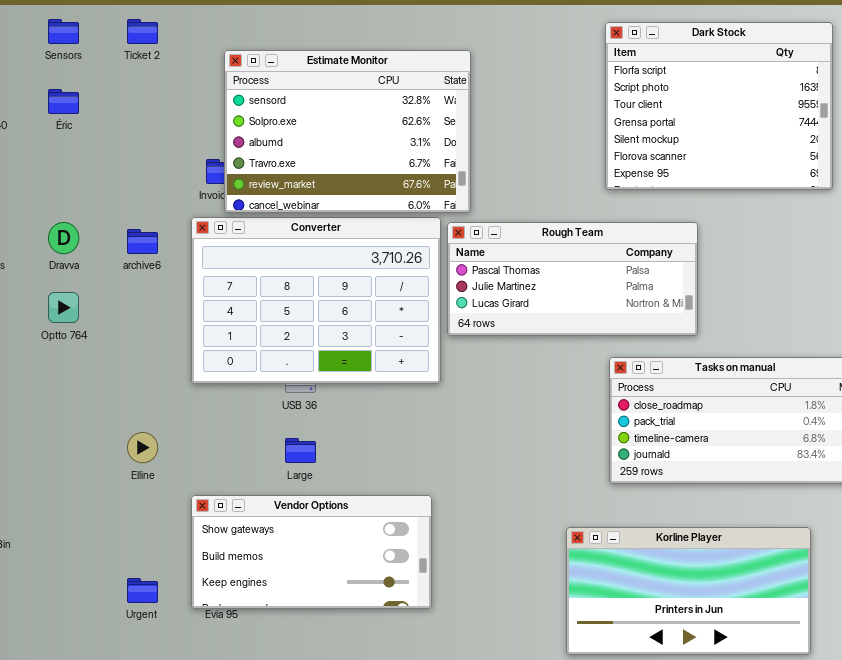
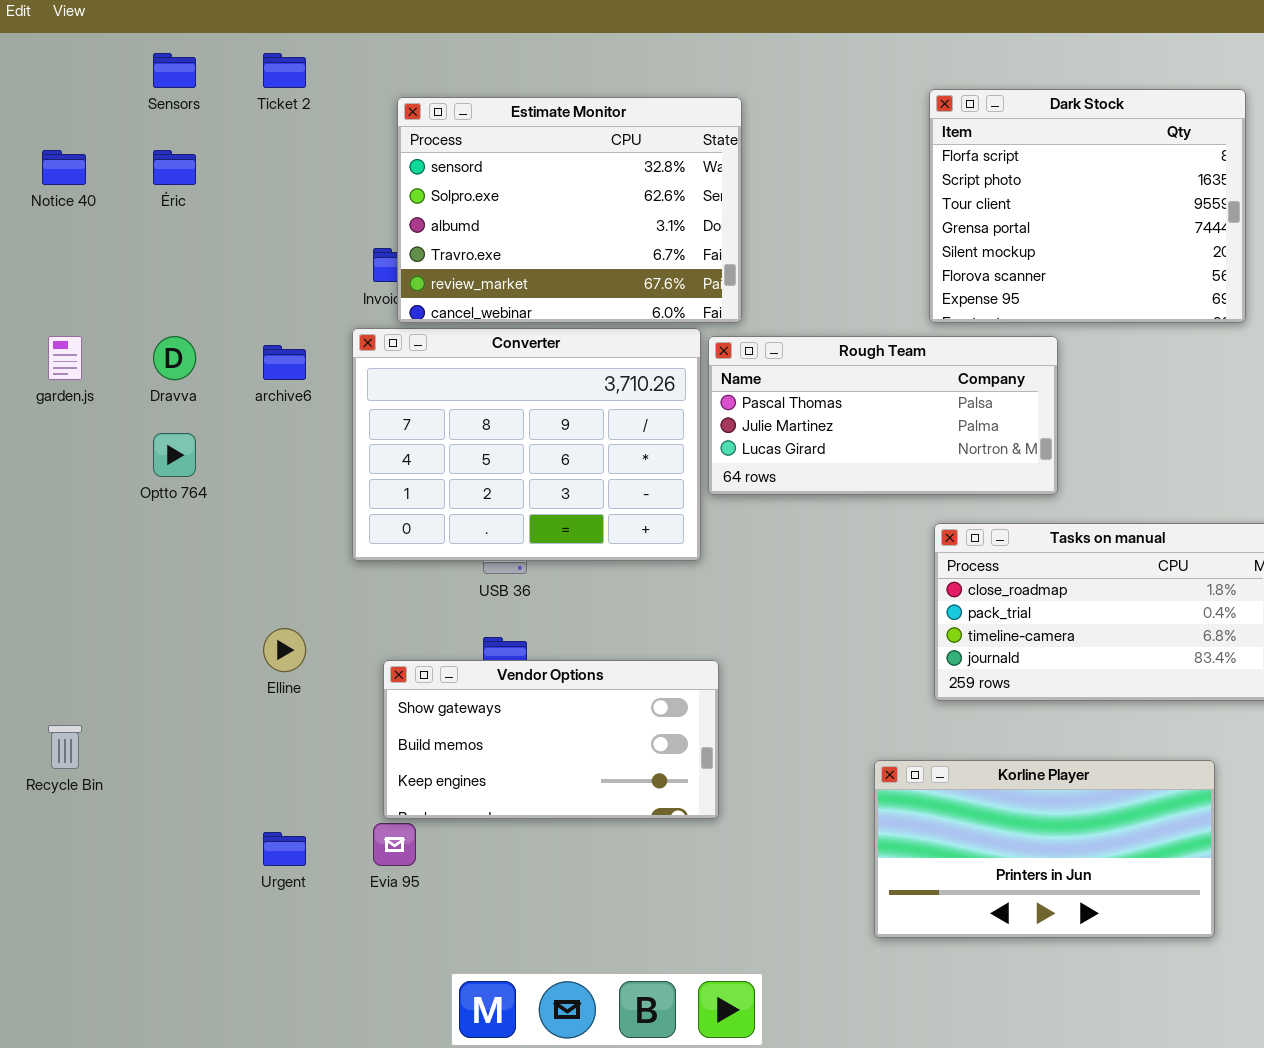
Dark Stock: [605,22,833,190] -> [929,89,1246,323], moved
Vendor Options: [191,495,432,609] -> [383,660,719,819], moved

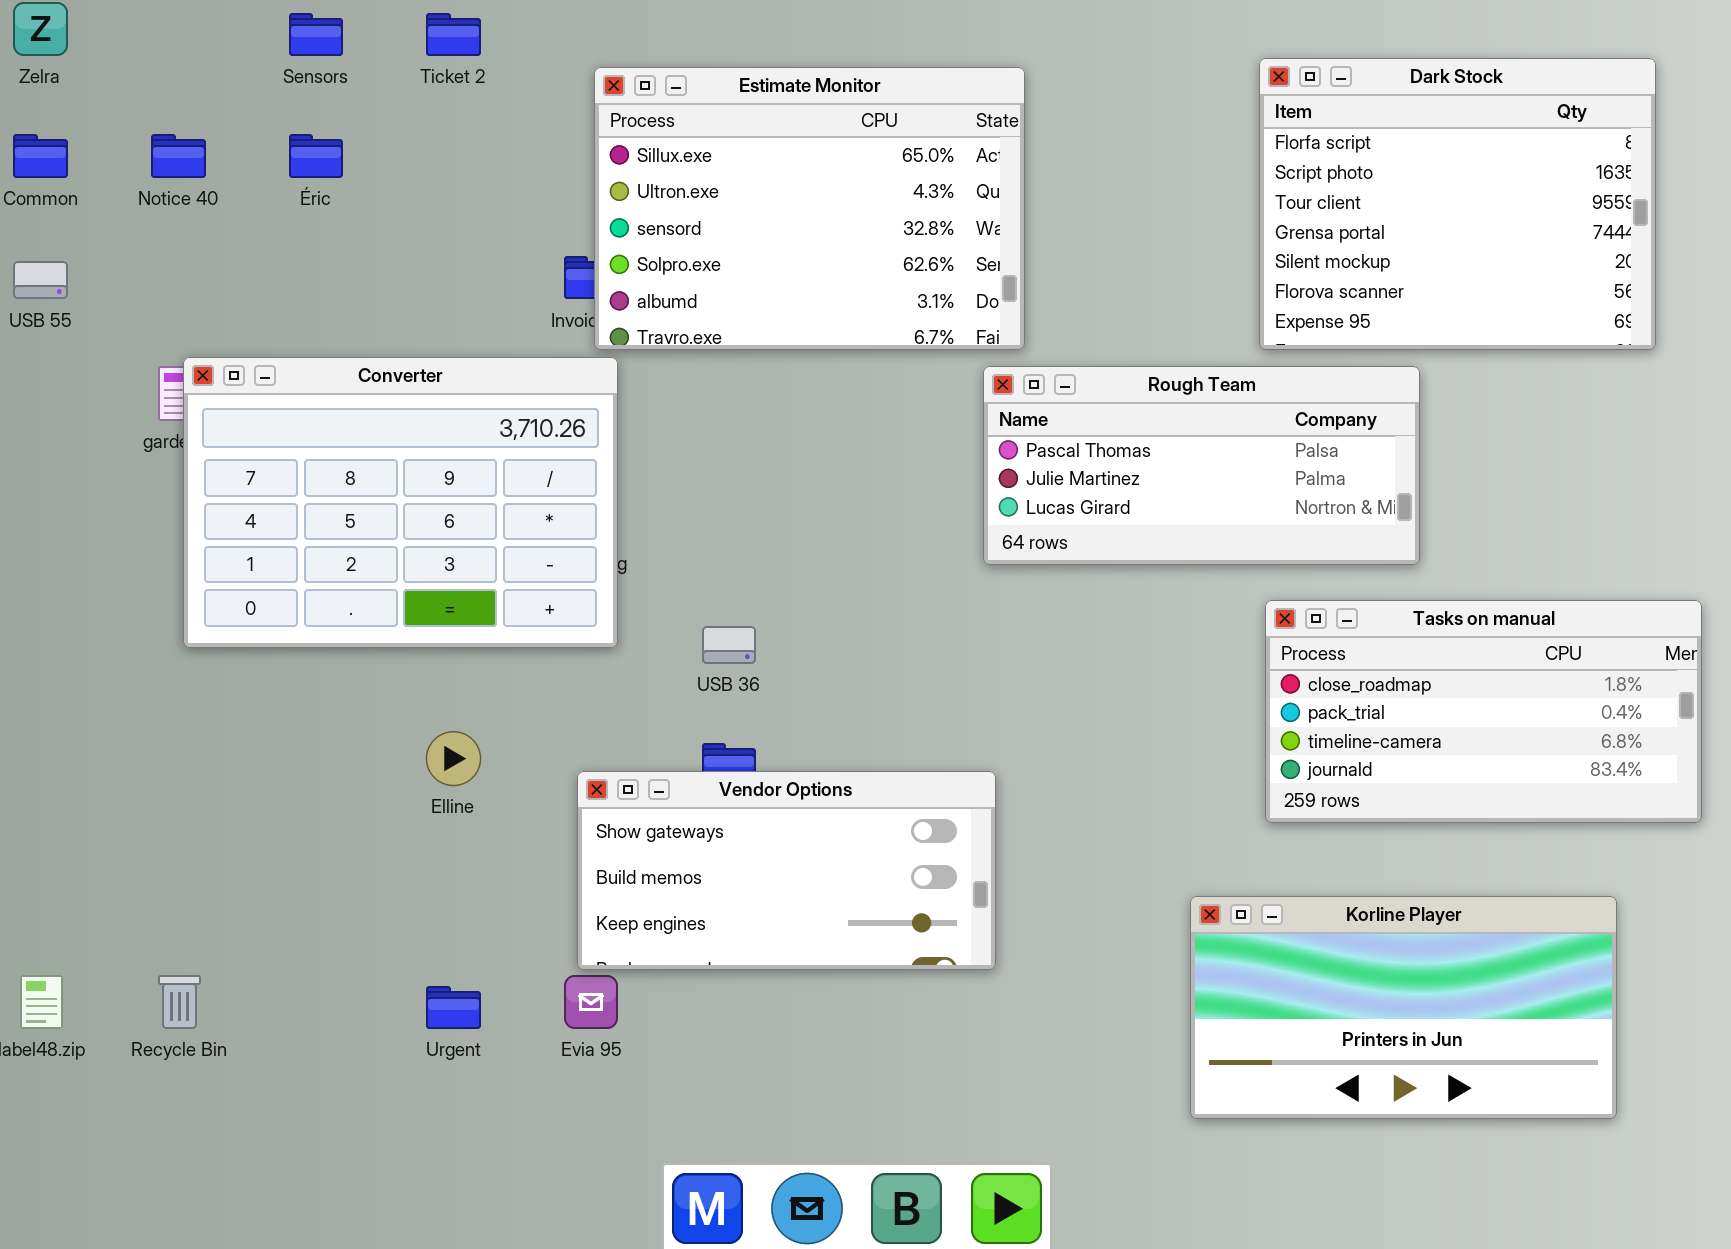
Estimate Monitor: [397,97,742,323] -> [594,67,1025,350], scrolled up 2 rows
Converter: [352,328,701,561] -> [183,357,618,648], moved
Recycle Bin: [48,725,82,769] -> [158,975,201,1029], moved

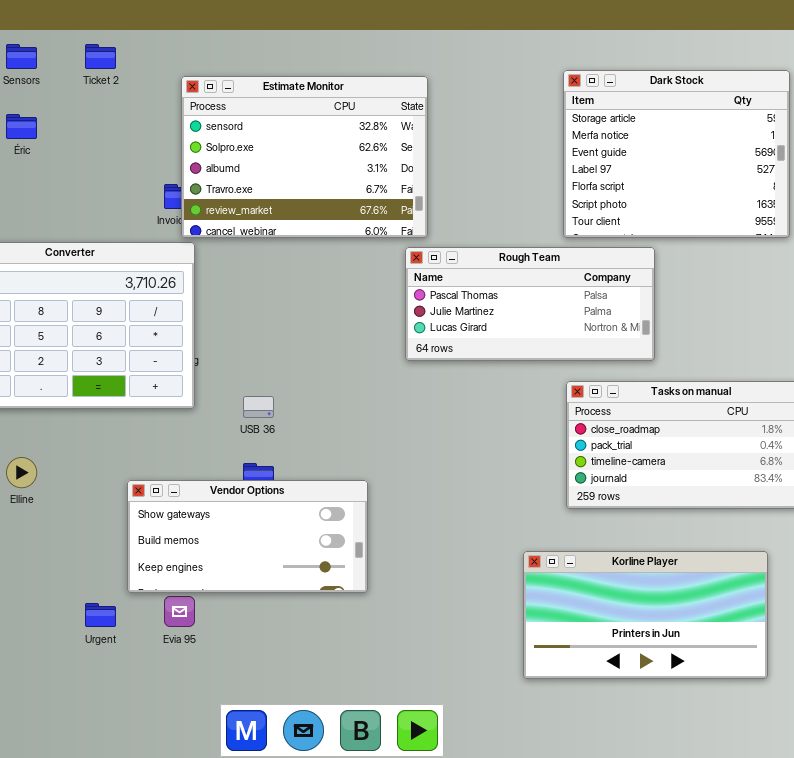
Dark Stock: [1259,58,1656,350] -> [563,70,790,238], scrolled up 4 rows
Estimate Monitor: [594,67,1025,350] -> [181,76,428,238], scrolled down 2 rows
Elline: [426,731,481,786] -> [6,457,37,488], moved
Vendor Options: [577,771,996,970] -> [127,480,368,593], moved

